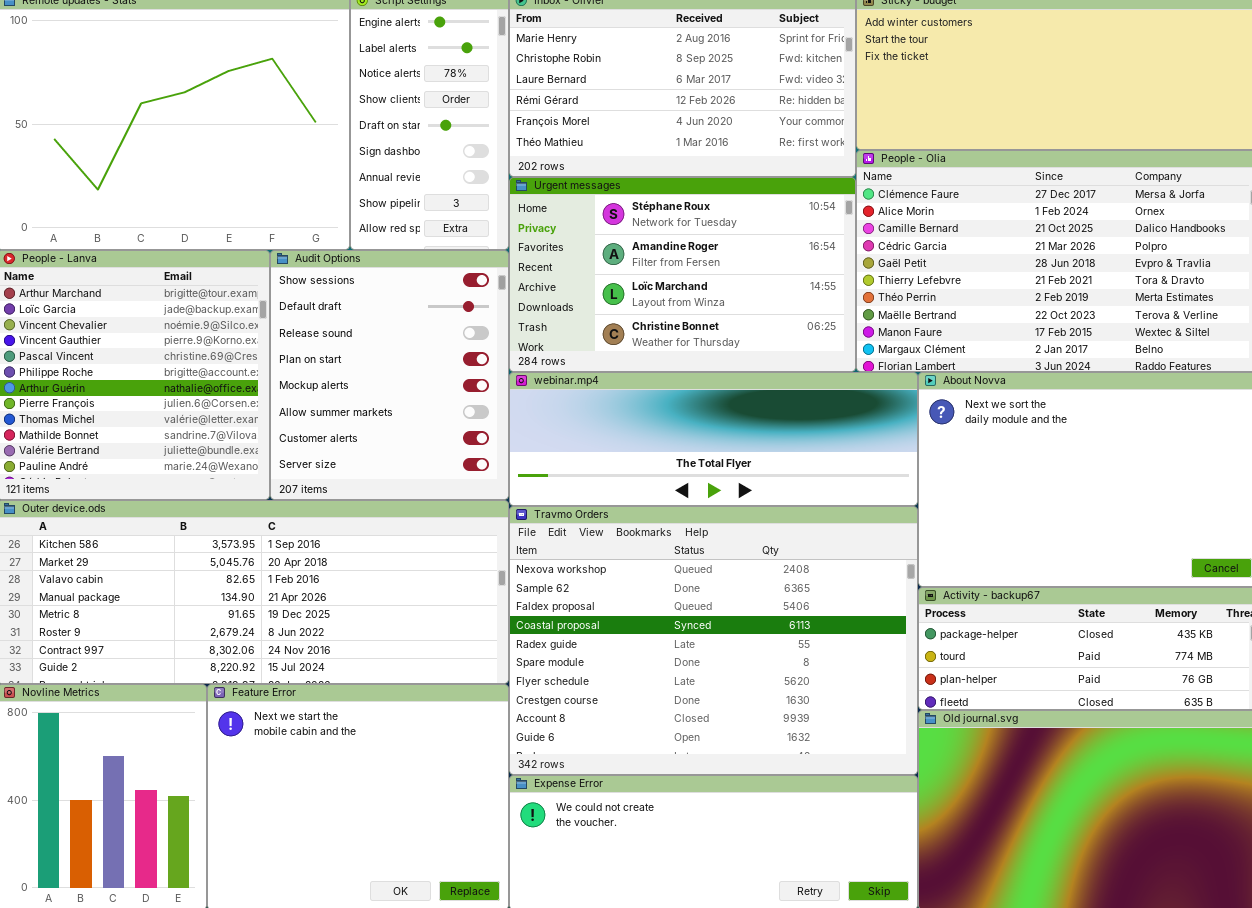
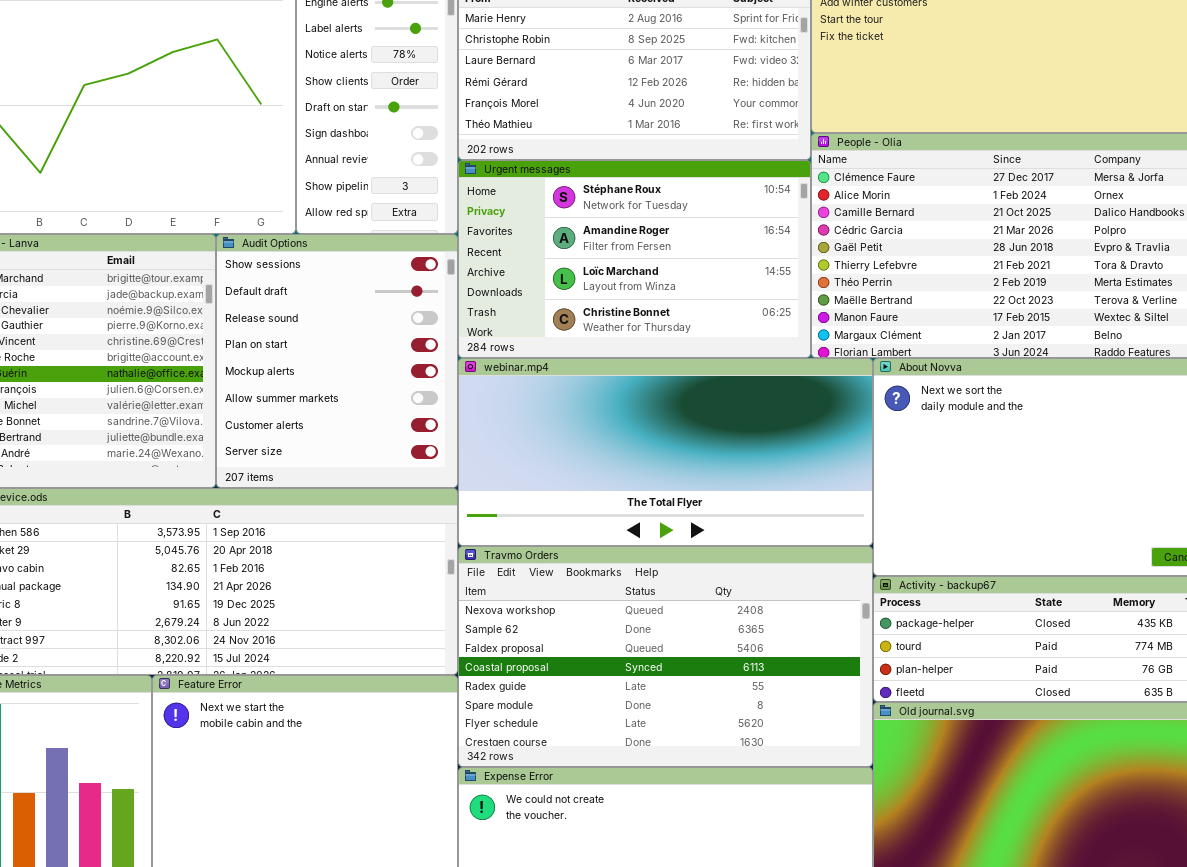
webinar.mp4: [509,372,918,506] -> [458,358,873,546], resized
Travmo Orders: [509,506,918,775] -> [458,546,873,767], resized

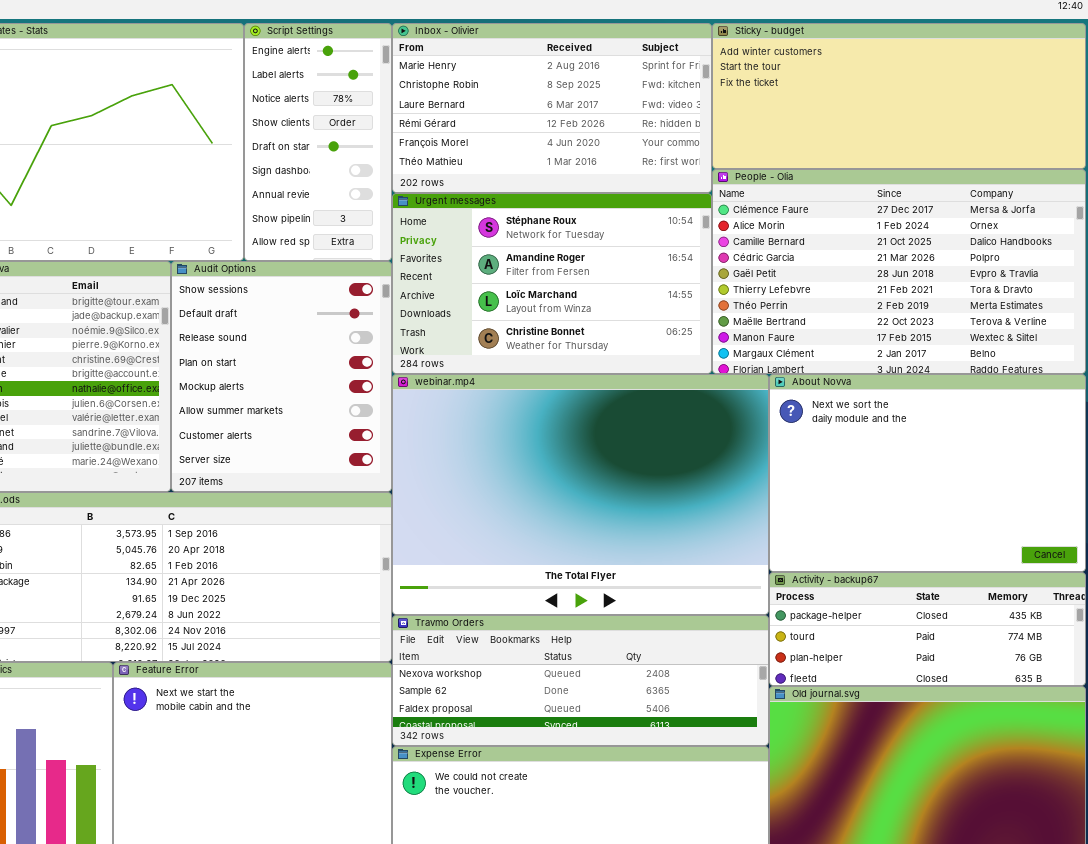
webinar.mp4: [458,358,873,546] -> [392,374,769,615], resized
Travmo Orders: [458,546,873,767] -> [392,615,769,746], resized

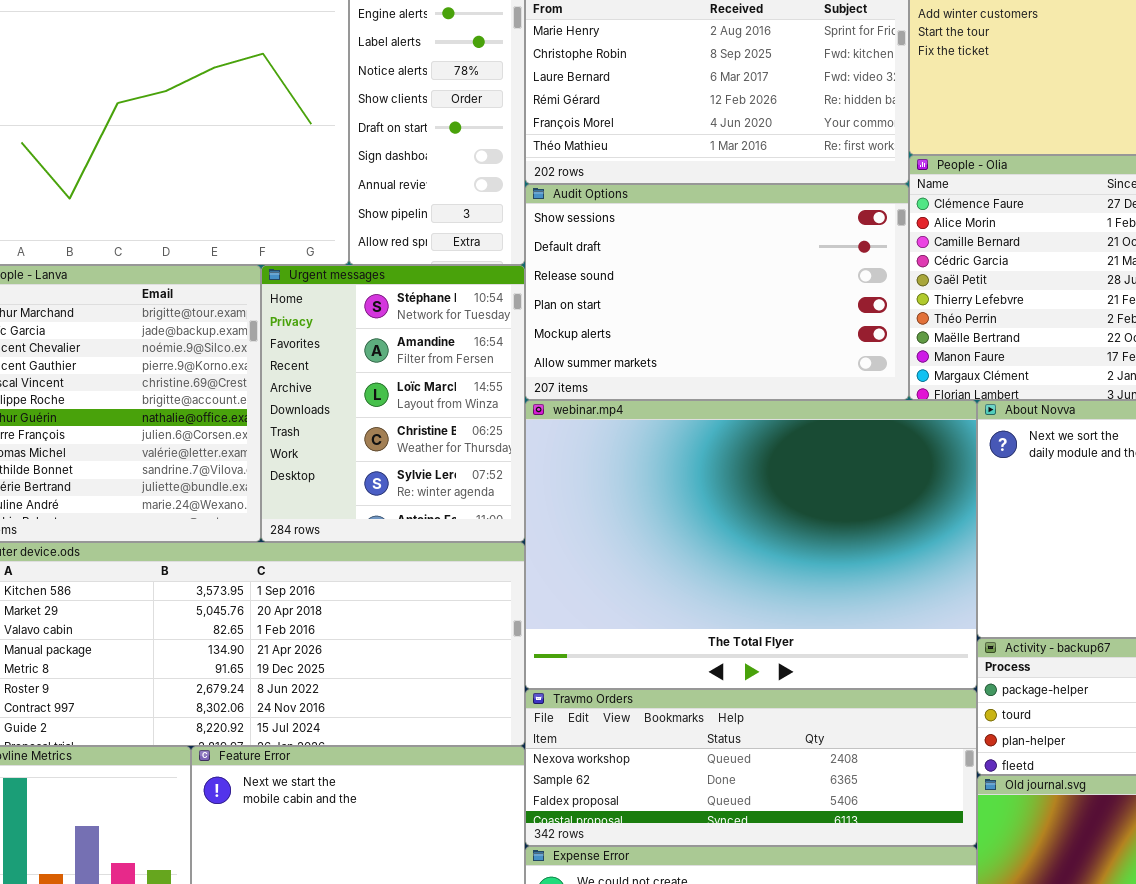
Urgent messages: [392,193,712,374] -> [261,265,525,542], moved, resized
Audit Options: [171,261,392,492] -> [525,184,909,400], moved, resized

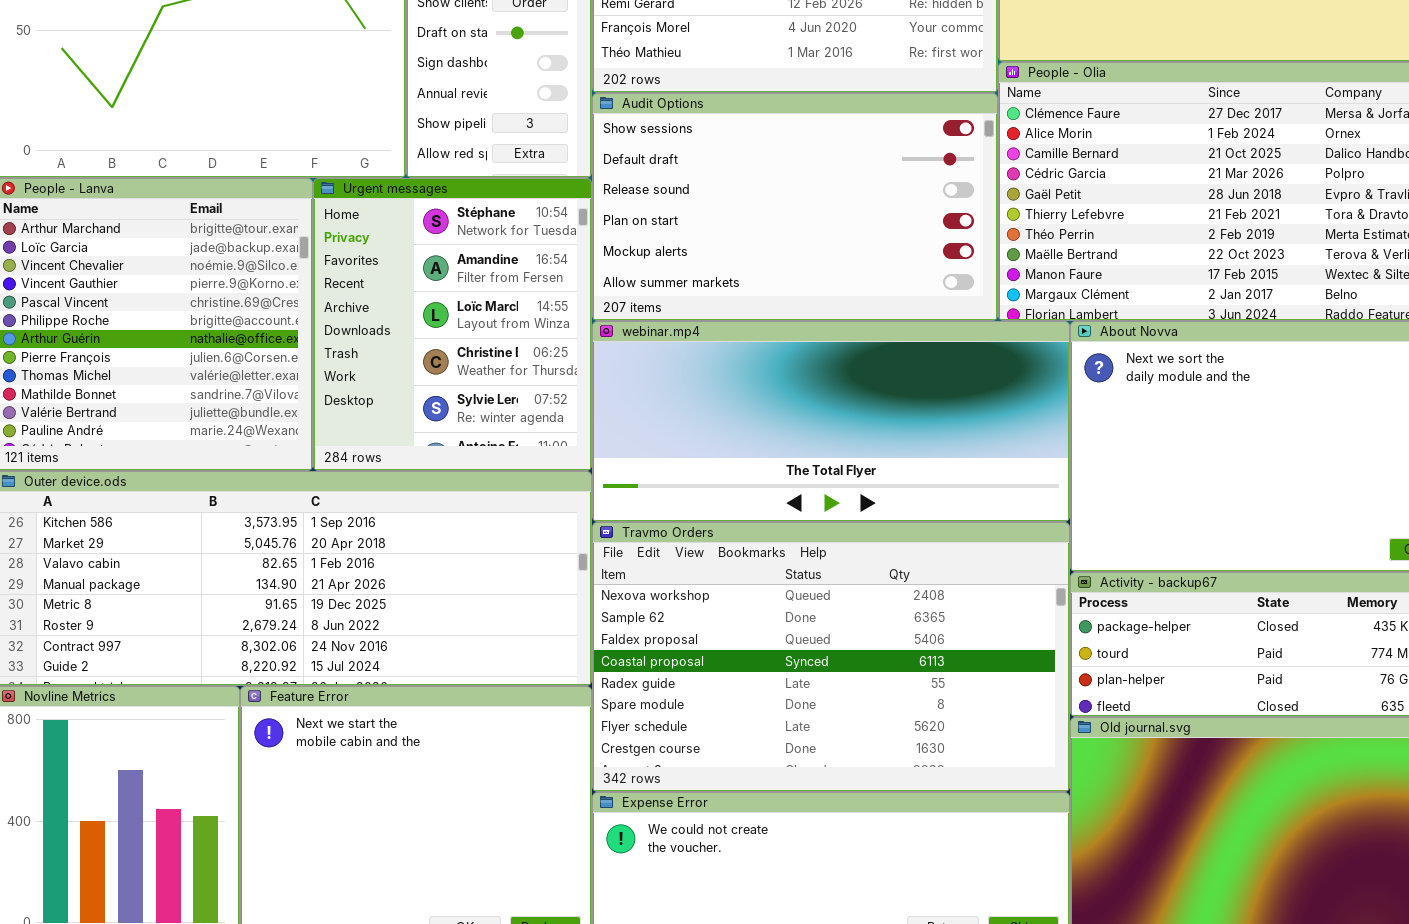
webinar.mp4: [525,400,977,689] -> [592,321,1070,522], resized
Travmo Orders: [525,689,977,846] -> [592,522,1070,792], resized

